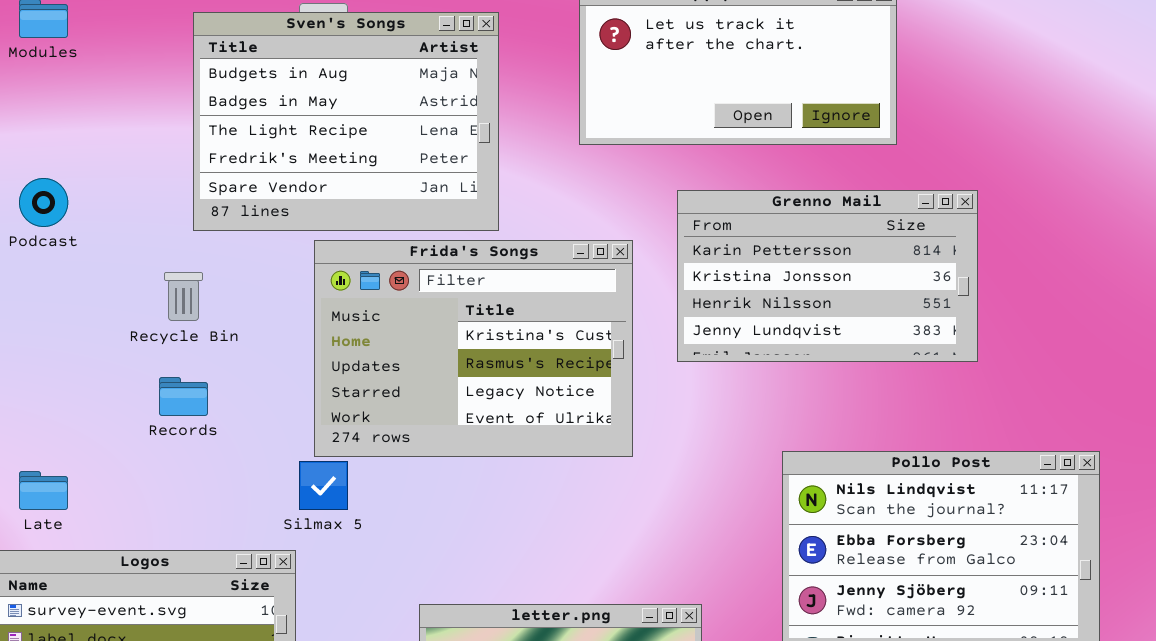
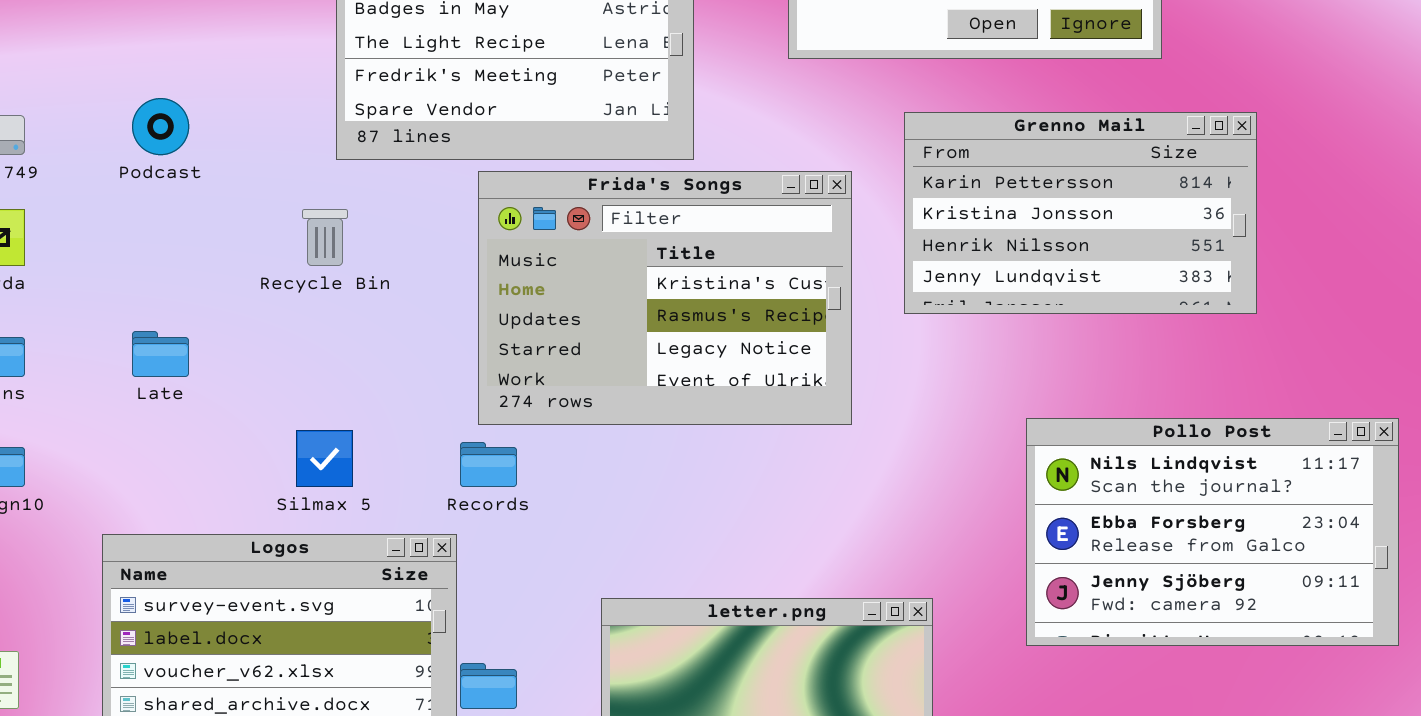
Records: [159,377,208,416] -> [460,442,517,487], moved
Silmax 5: [299,461,348,510] -> [296,430,353,487], moved
Late: [19,471,68,510] -> [132,331,189,377], moved

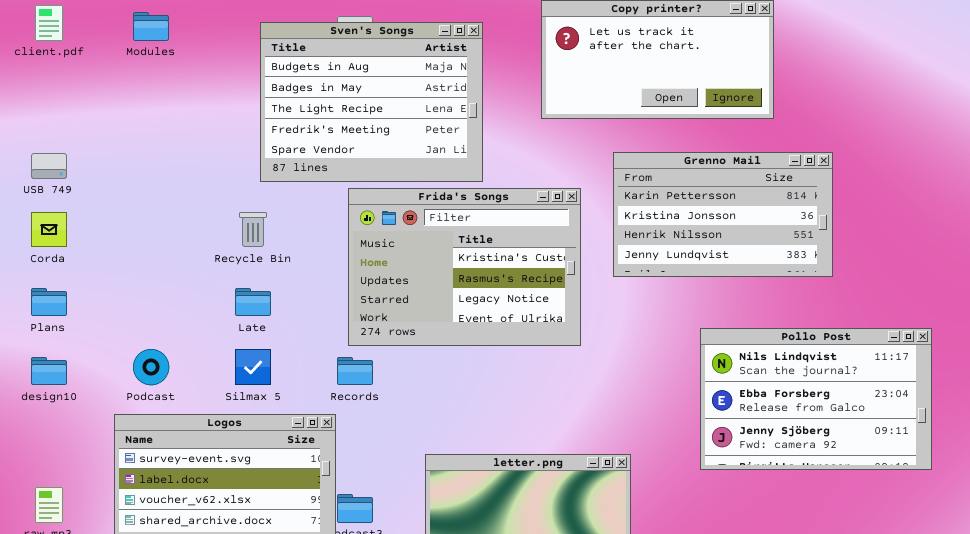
Podcast: [132,98,189,155] -> [133,349,169,385], moved
Late: [132,331,189,377] -> [235,288,271,316], moved
Pollo Post: [1026,418,1399,646] -> [700,328,932,470], moved

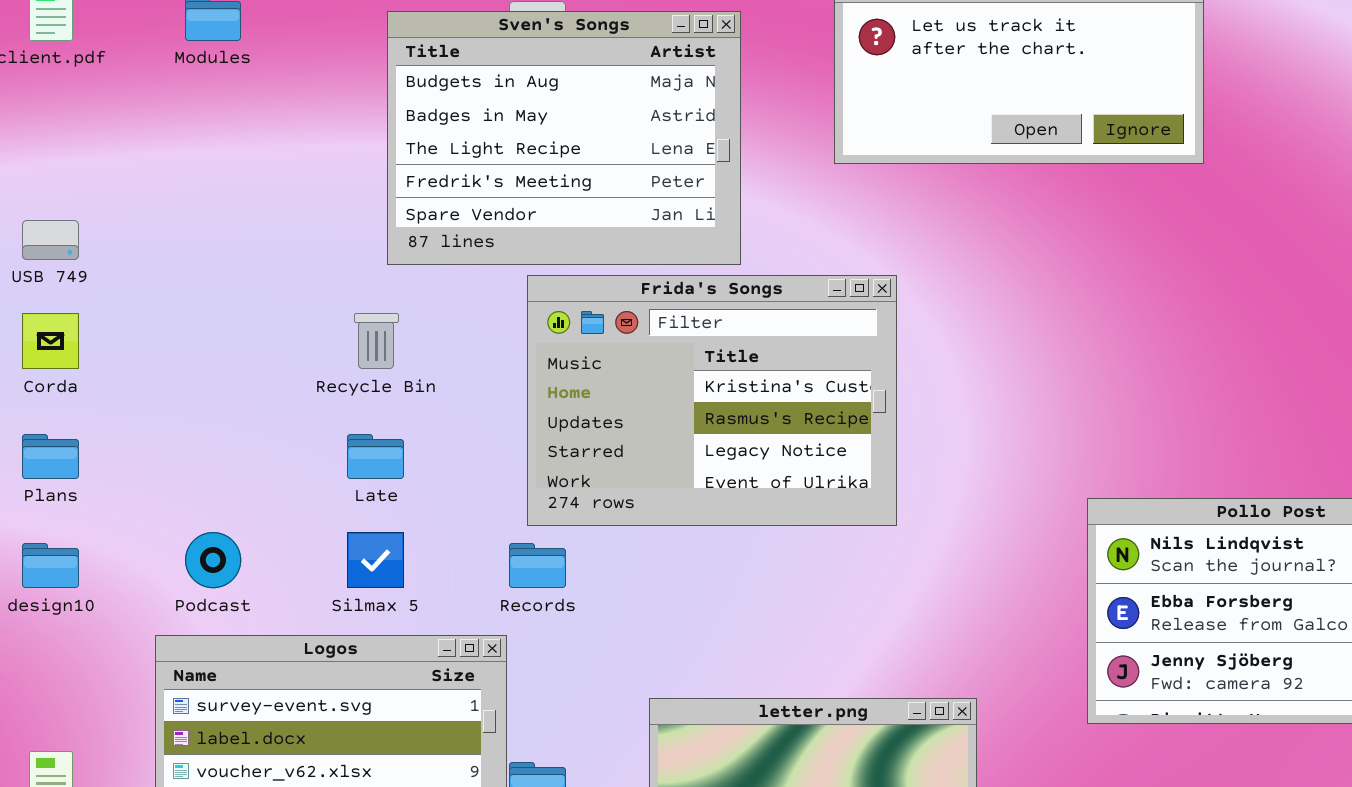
Grenno Mail: [613,152,833,277] -> none, closed

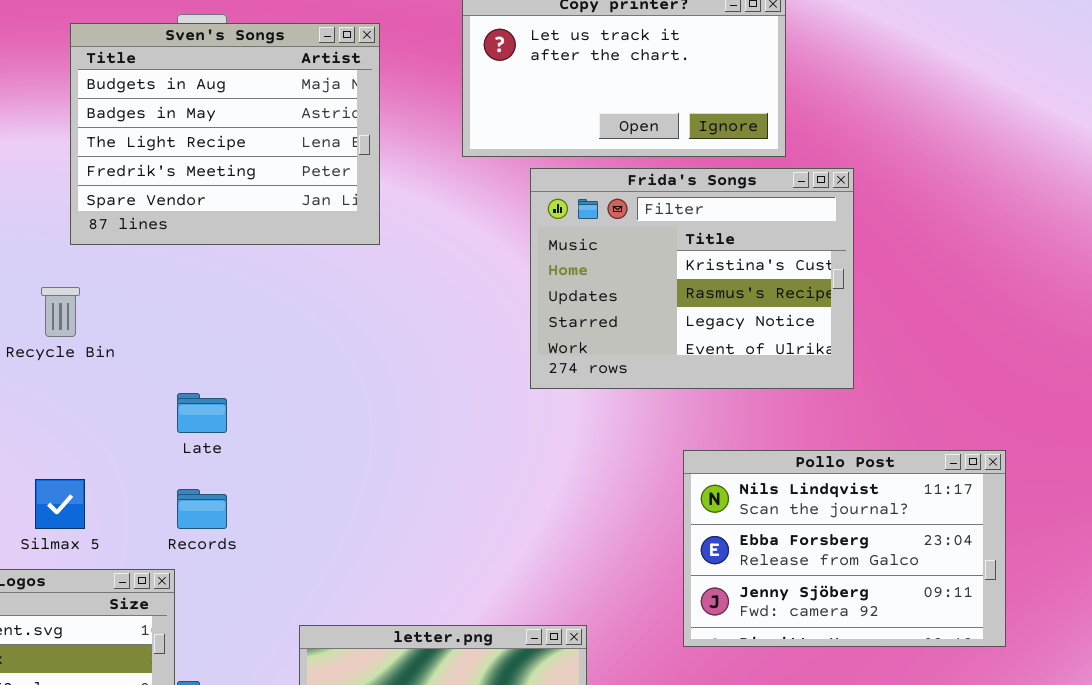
Frida's Songs: [527,275,897,526] -> [530,168,854,389], moved
Late: [347,434,404,479] -> [177,393,227,433], moved

